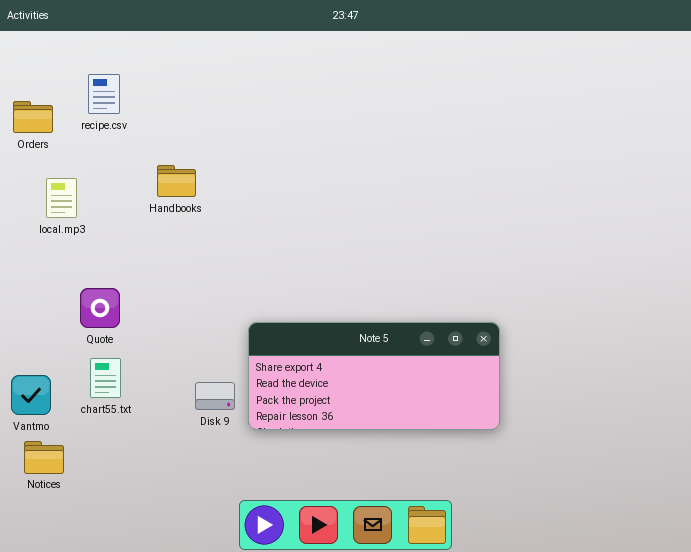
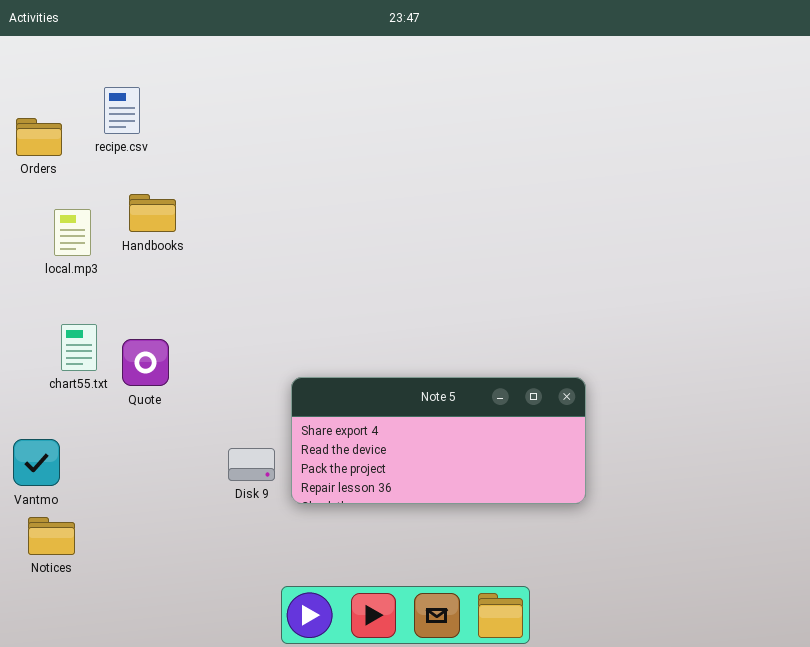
Handbooks: [157,165,196,197] -> [129,194,176,232], moved
Quote: [80,288,120,328] -> [122,339,169,386], moved
chart55.txt: [90,358,121,398] -> [61,324,97,371], moved

